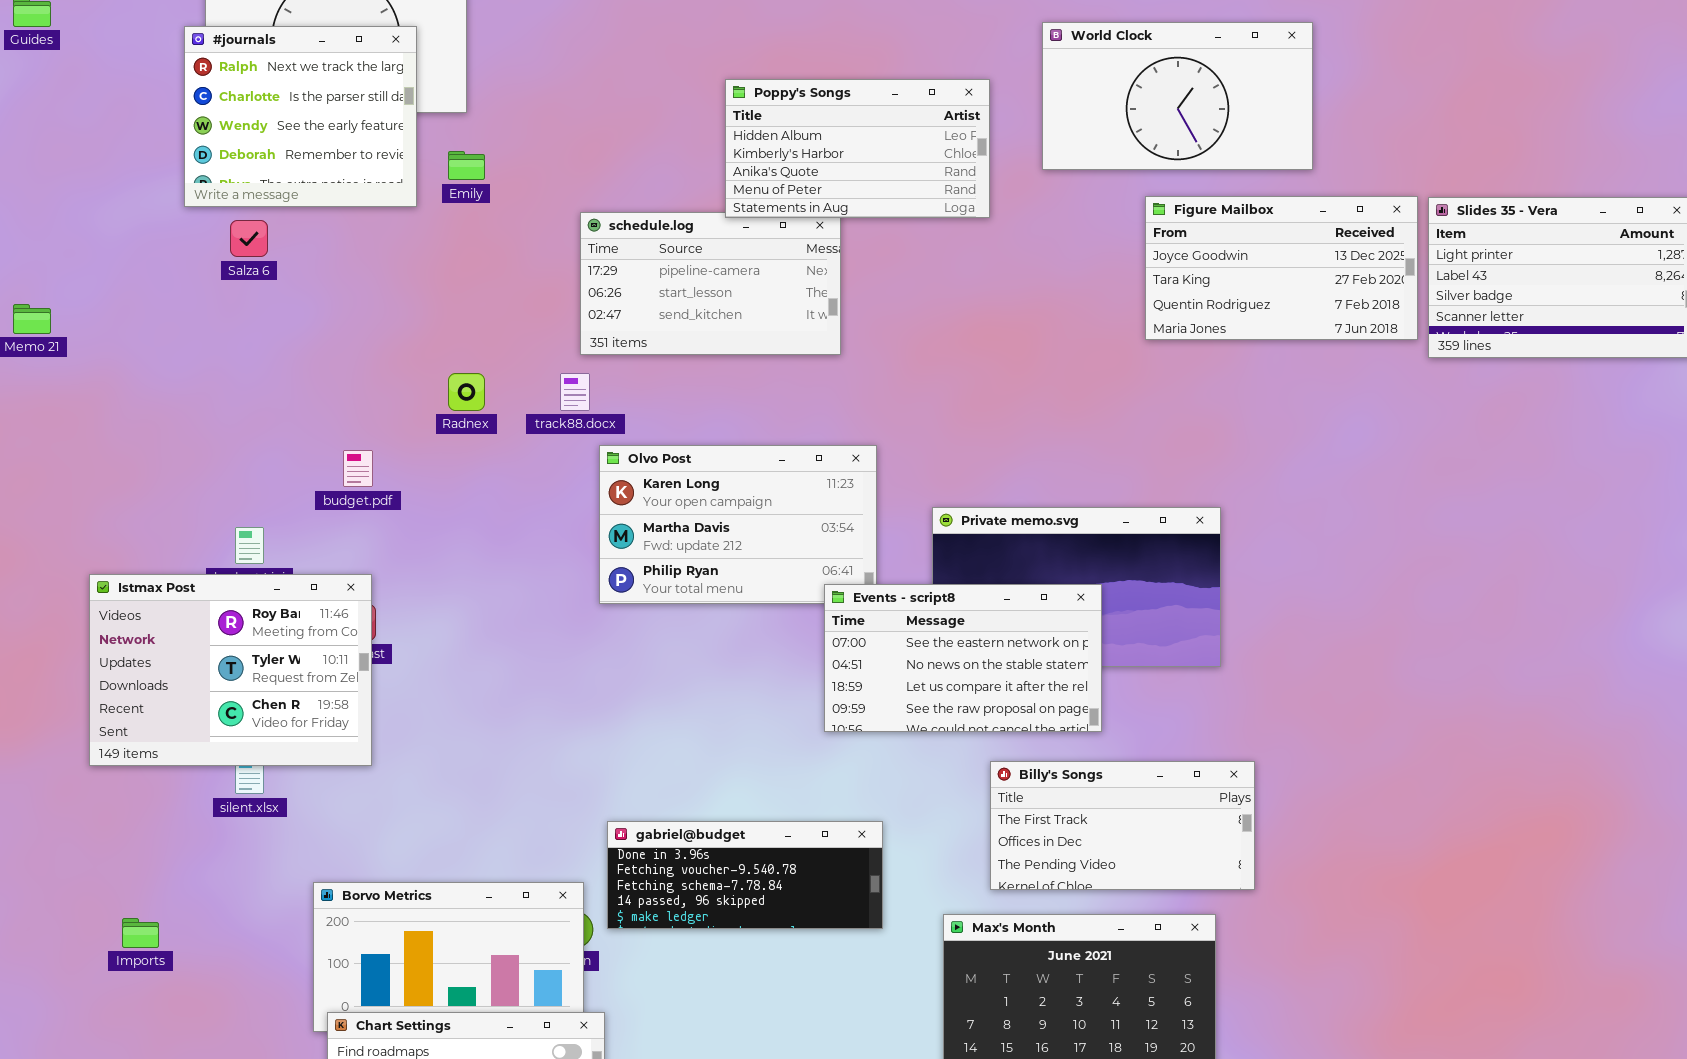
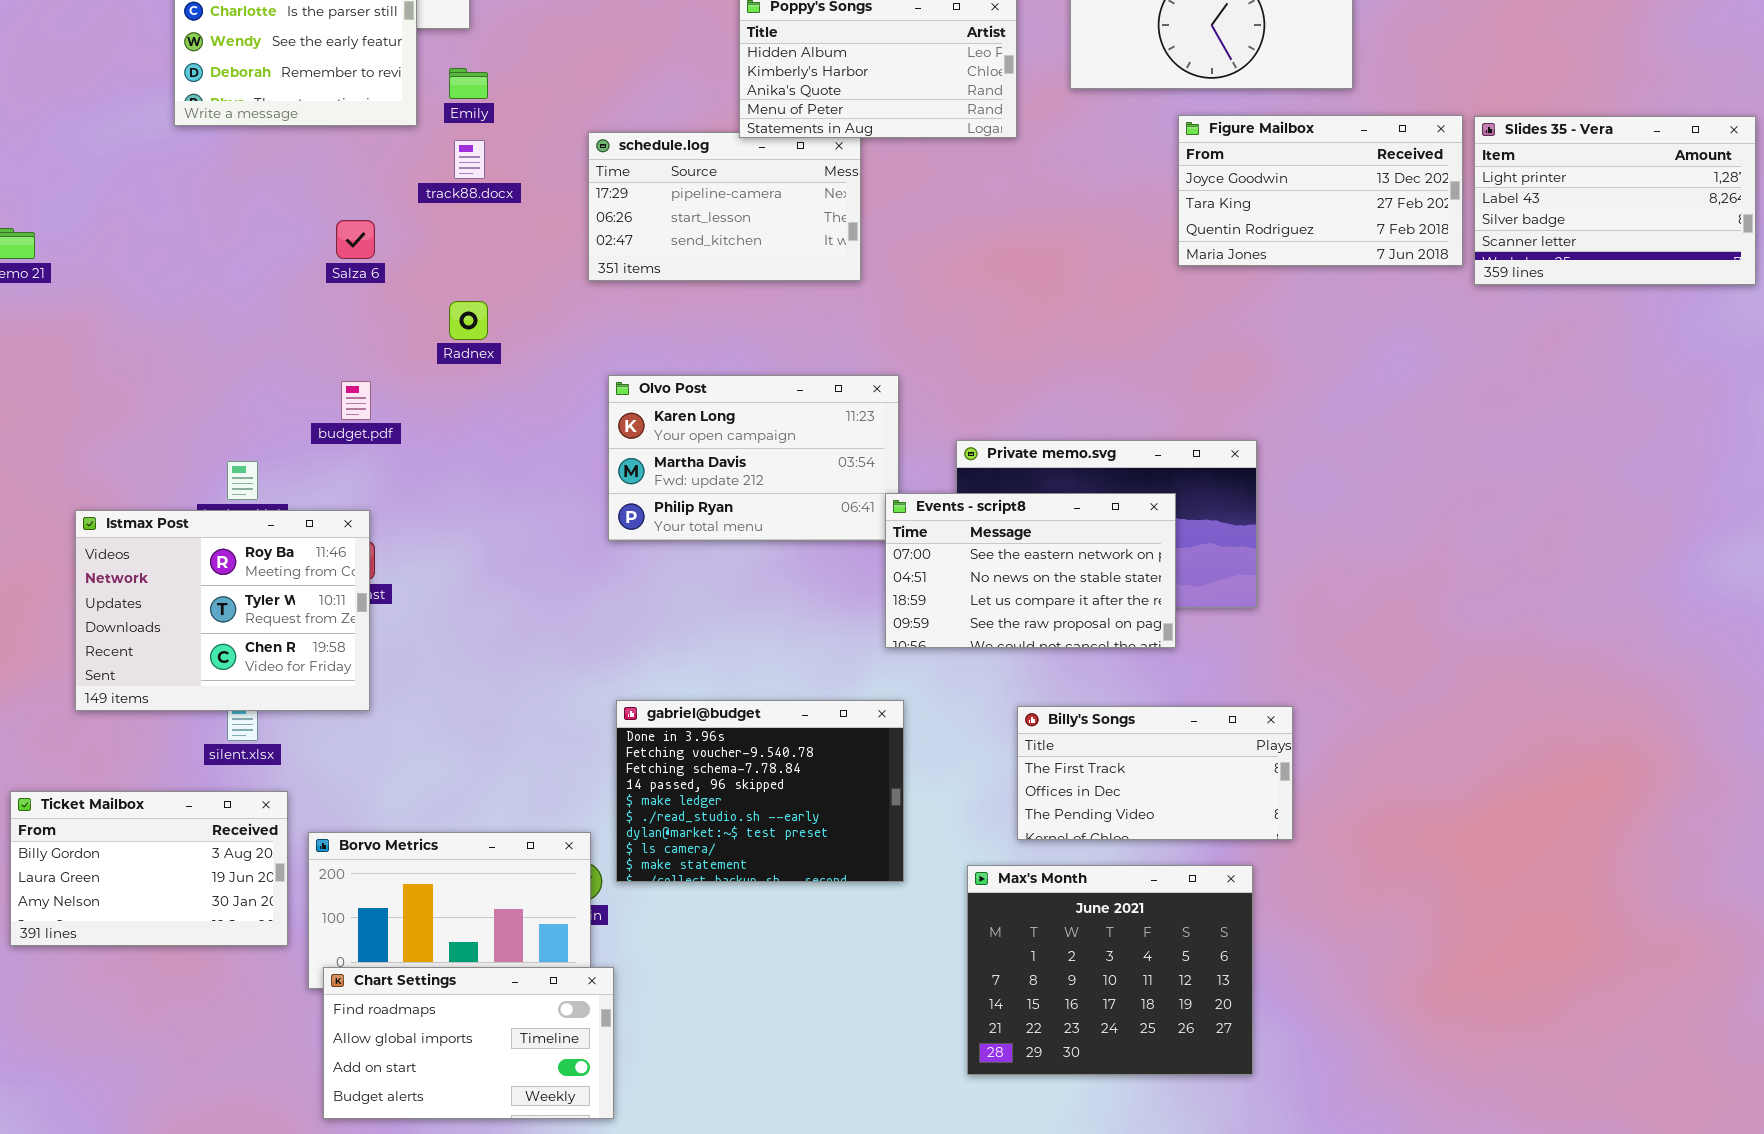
Salza 6: [230,220,268,257] -> [336,220,375,259], moved
track88.docx: [560,373,590,411] -> [454,140,485,179], moved
Events - script8: [824,584,1102,732] -> [885,493,1176,648], moved
gabriel@budget: [607,821,883,929] -> [616,700,904,882], resized
Ticket Mailbox: none -> [10,791,288,946], opened

